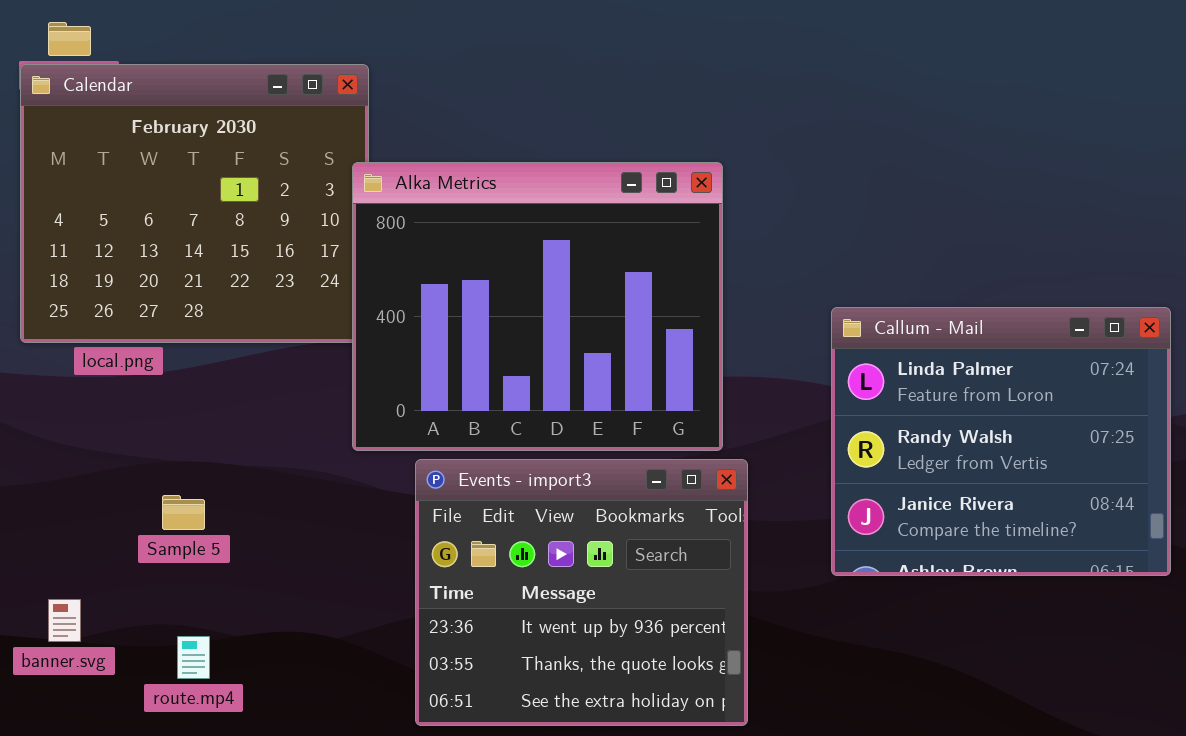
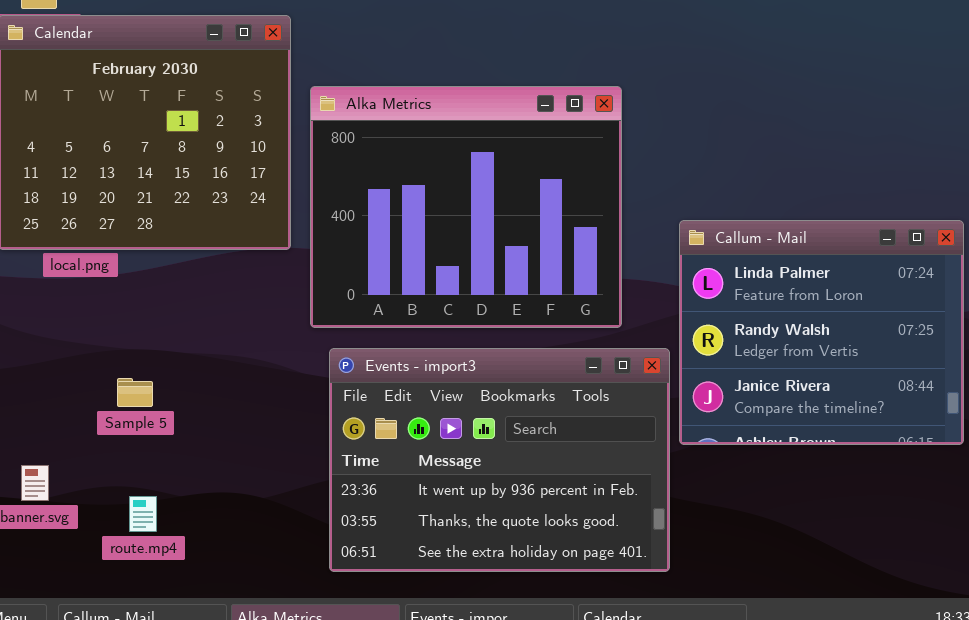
Alka Metrics: [352,162,723,451] -> [310,86,622,328], moved
Events - import3: [415,459,748,726] -> [329,348,670,572], resized

